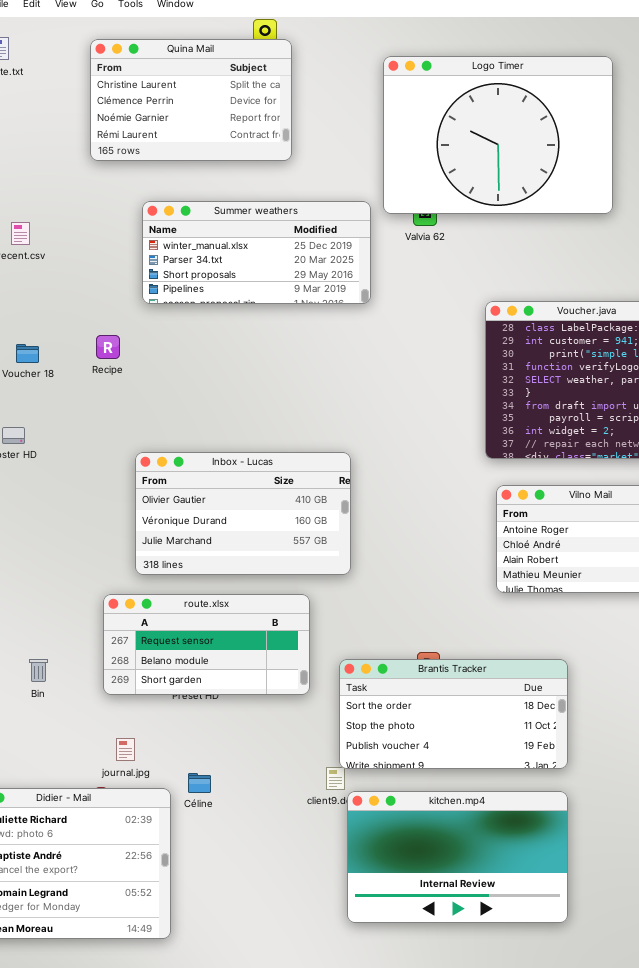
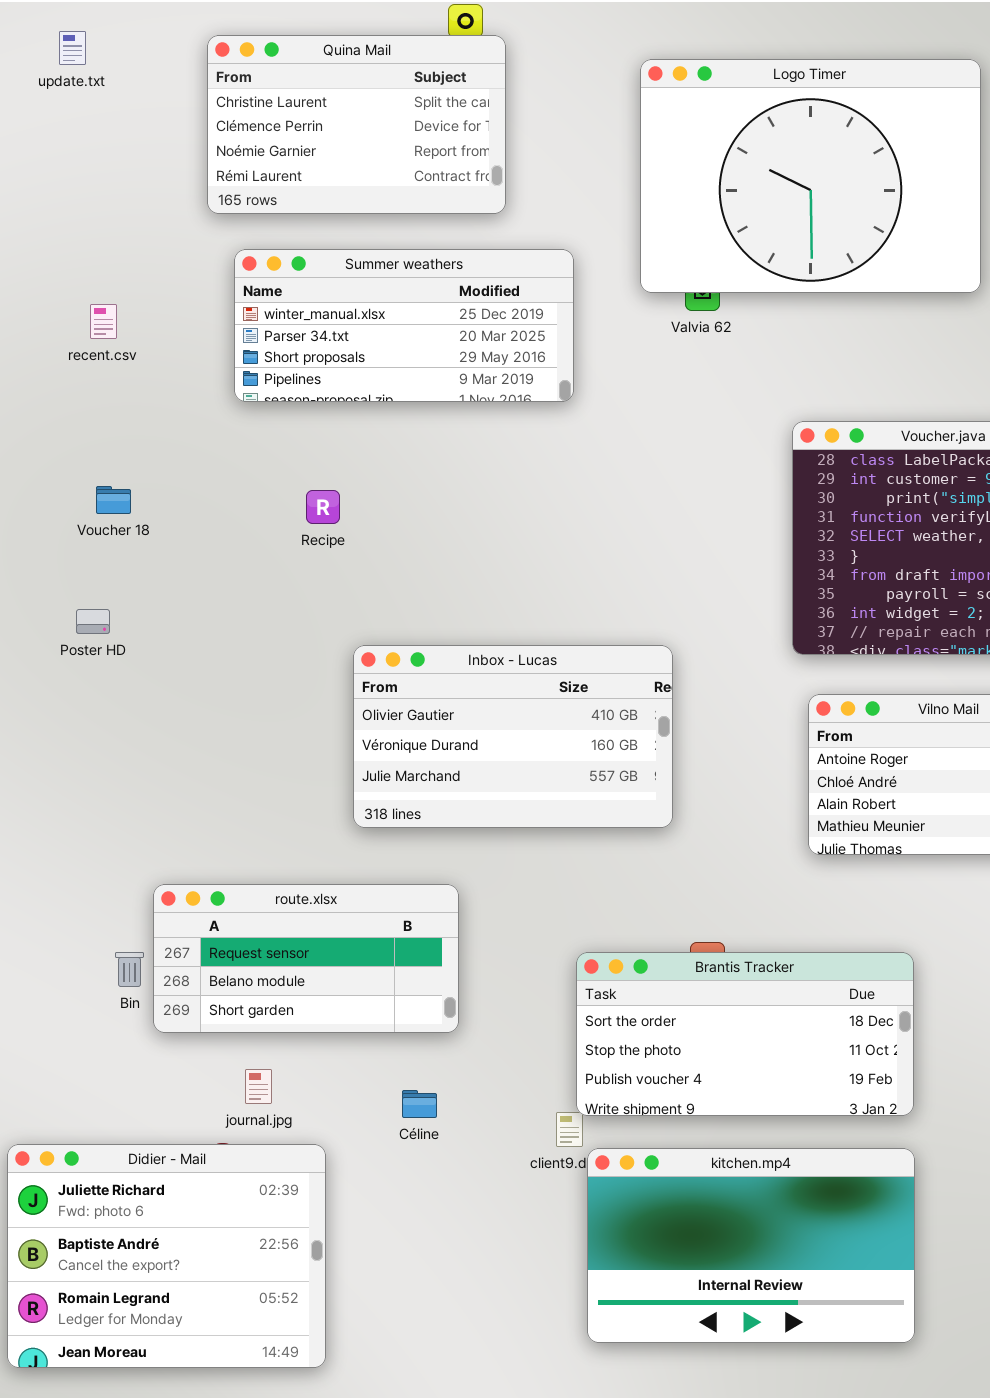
Summer weathers: [142,201,371,304] -> [234,249,574,402], moved
Recipe: [96,335,120,359] -> [306,490,340,524], moved
Inbox - Lucas: [135,452,351,575] -> [353,645,673,828], moved
route.xlsx: [103,594,310,695] -> [153,884,459,1033], moved
Céline: [188,773,211,793] -> [402,1090,437,1118], moved

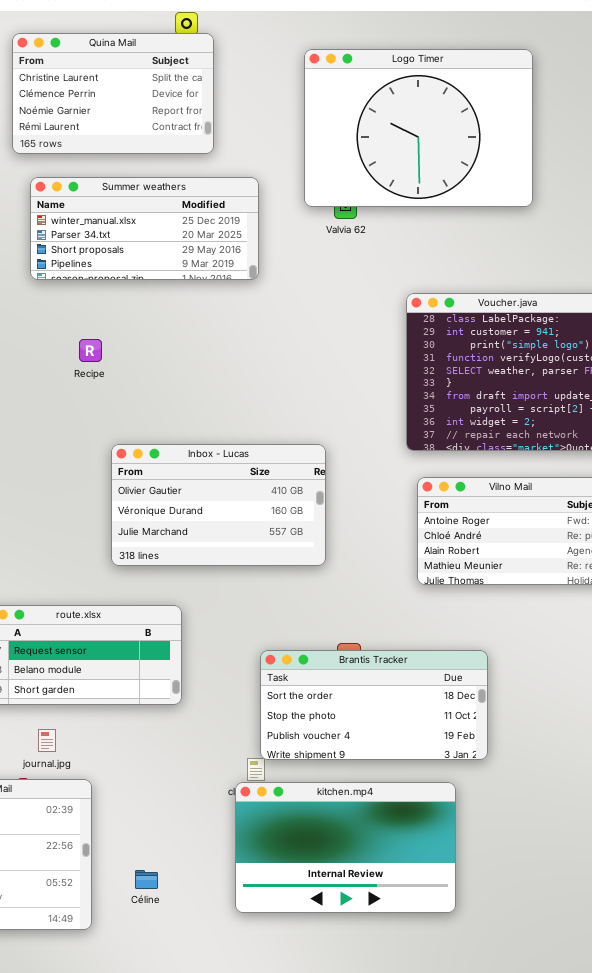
Céline: [402,1090,437,1118] -> [135,870,158,889], moved
kitchen.mp4: [587,1148,915,1343] -> [235,782,456,913], moved

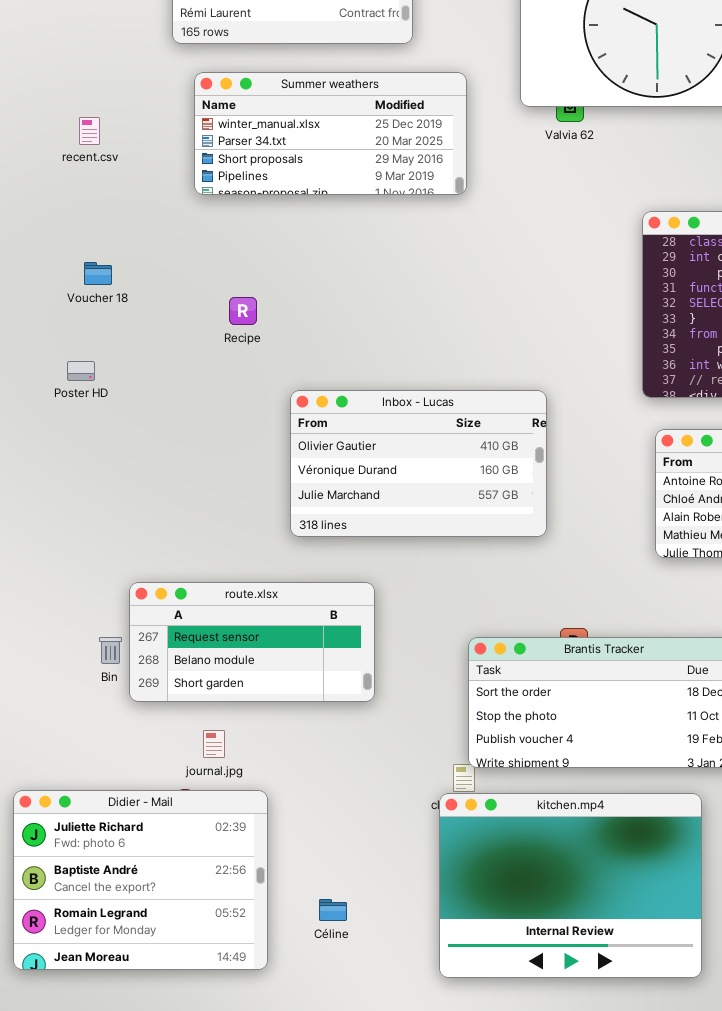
Recipe: [79,339,102,362] -> [229,297,257,325], moved
kitchen.mp4: [235,782,456,913] -> [439,793,702,978], resized

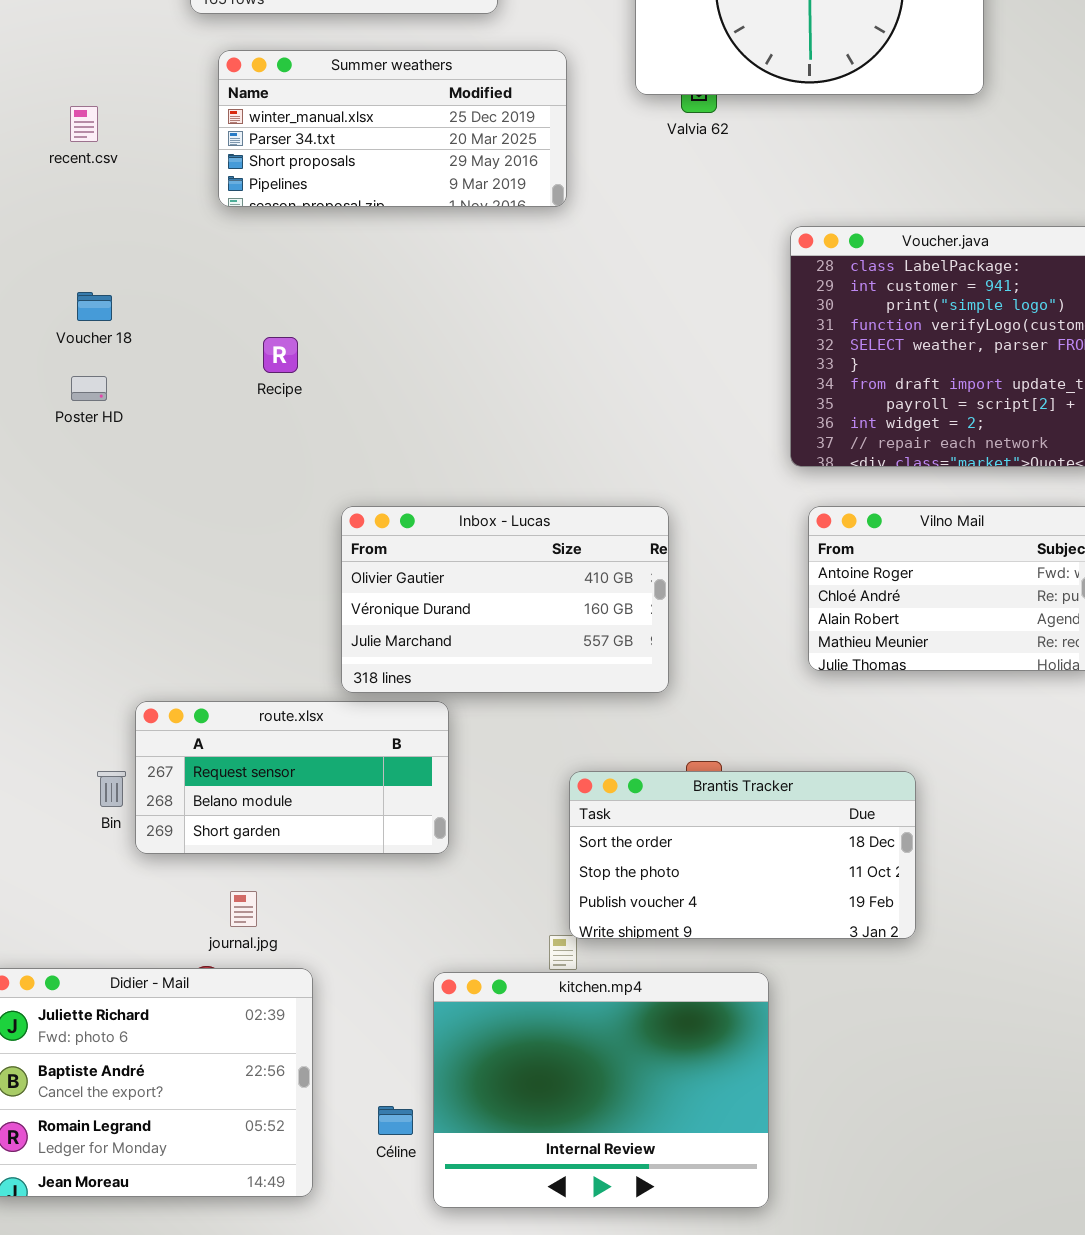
Poster HD: [67,361,95,381] -> [71,376,107,401], moved
Inbox - Lucas: [290,390,547,537] -> [341,506,669,693], moved
kitchen.mp4: [439,793,702,978] -> [433,972,769,1208], moved

